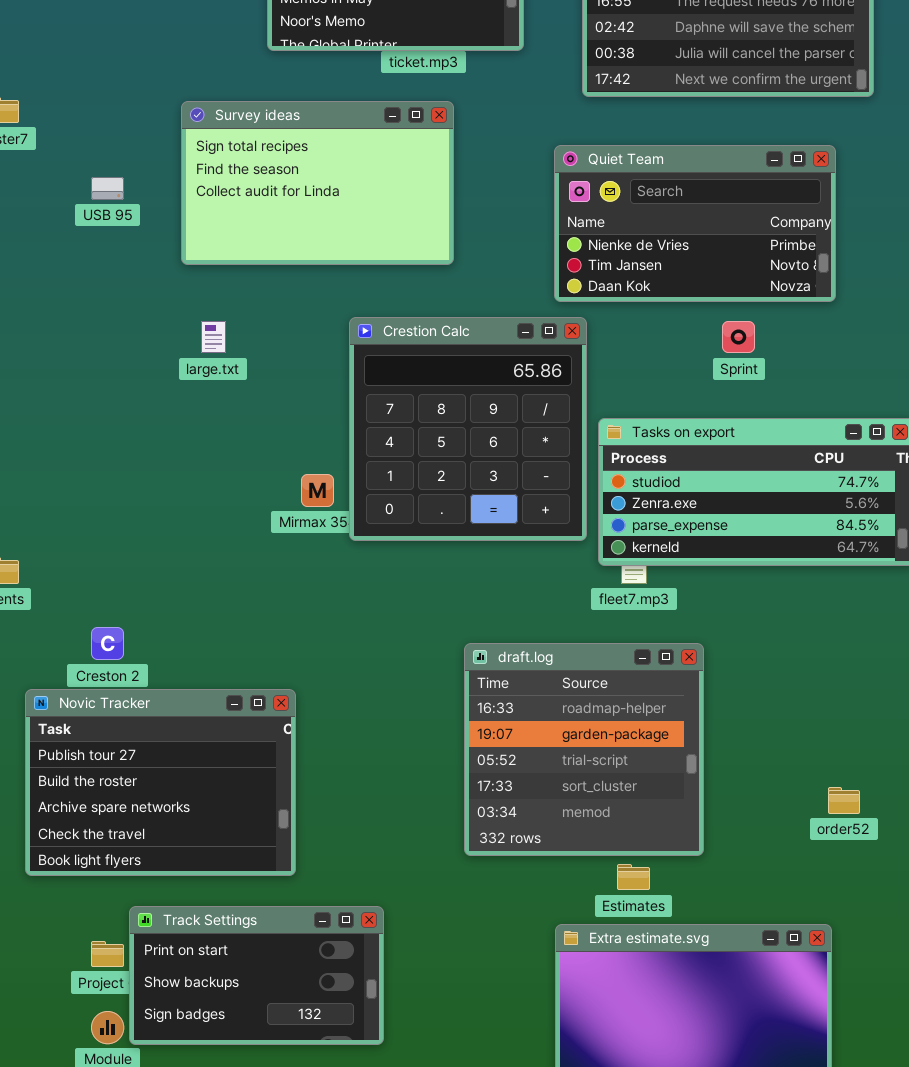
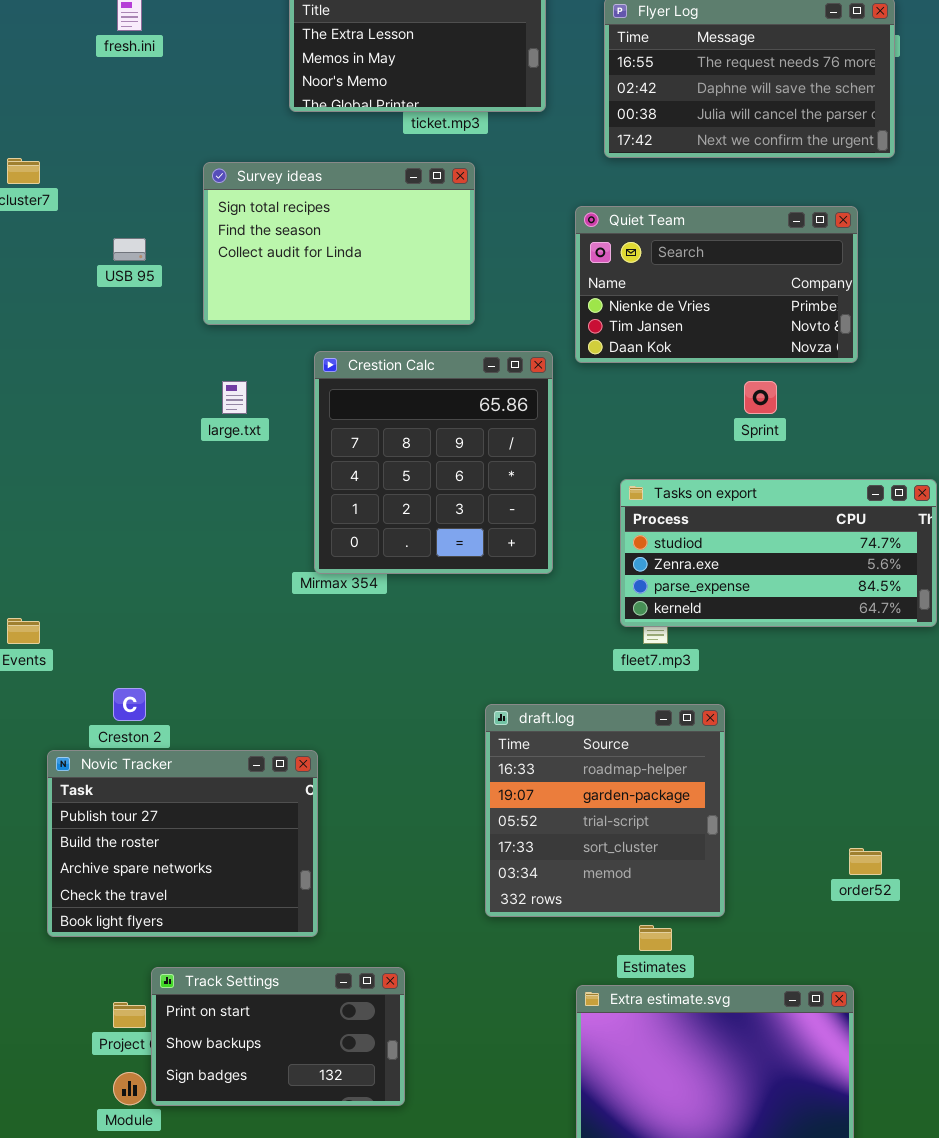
Crestion Calc: [349,317,587,541] -> [314,351,553,574], moved

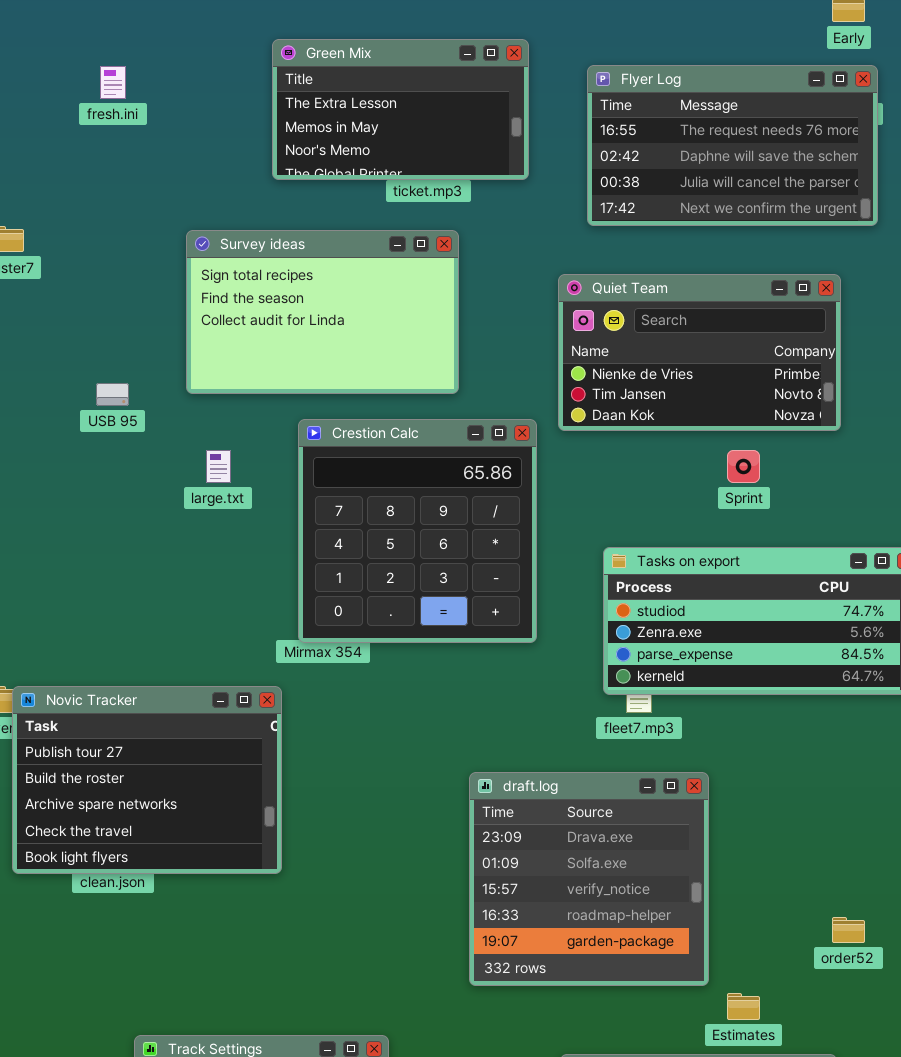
USB 95: [113,238,146,261] -> [96,383,129,406], moved
draft.log: [485,704,725,917] -> [469,772,709,986], scrolled up 3 rows
Novic Tracker: [47,750,318,937] -> [12,686,282,874], moved
Estimates: [639,925,672,951] -> [727,993,760,1020], moved

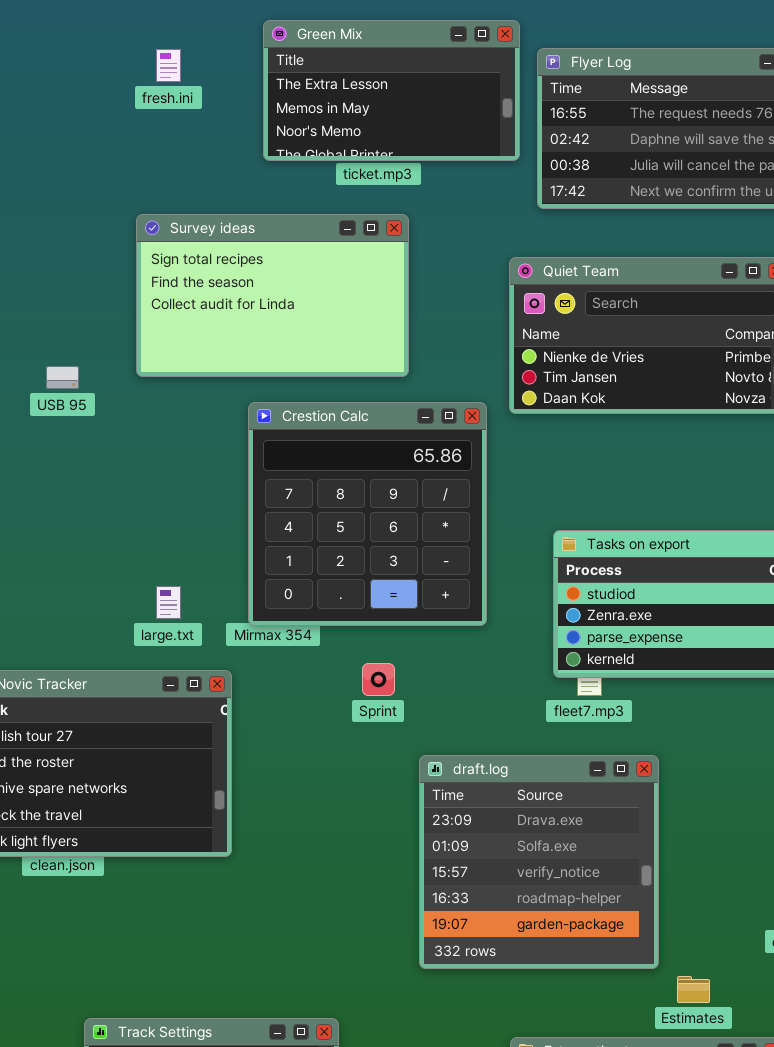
Green Mix: [272,39,529,180] -> [263,20,520,161], moved
fresh.ini: [100,66,126,99] -> [156,49,181,82], moved
large.txt: [206,450,231,483] -> [156,586,181,619], moved
Sprint: [727,450,760,483] -> [362,663,395,696], moved

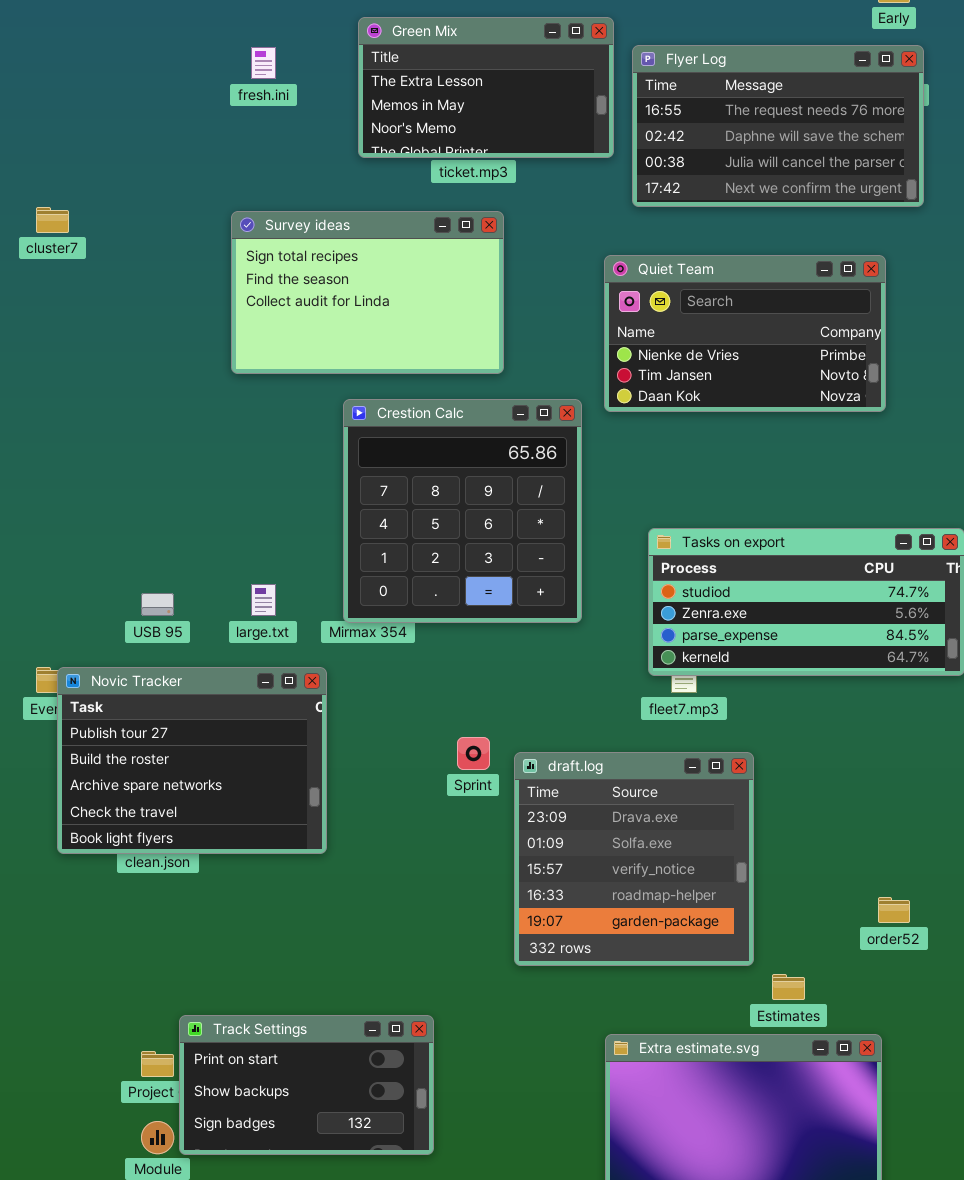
USB 95: [46,366,79,389] -> [141,593,174,616], moved
Sprint: [362,663,395,696] -> [457,737,490,770], moved

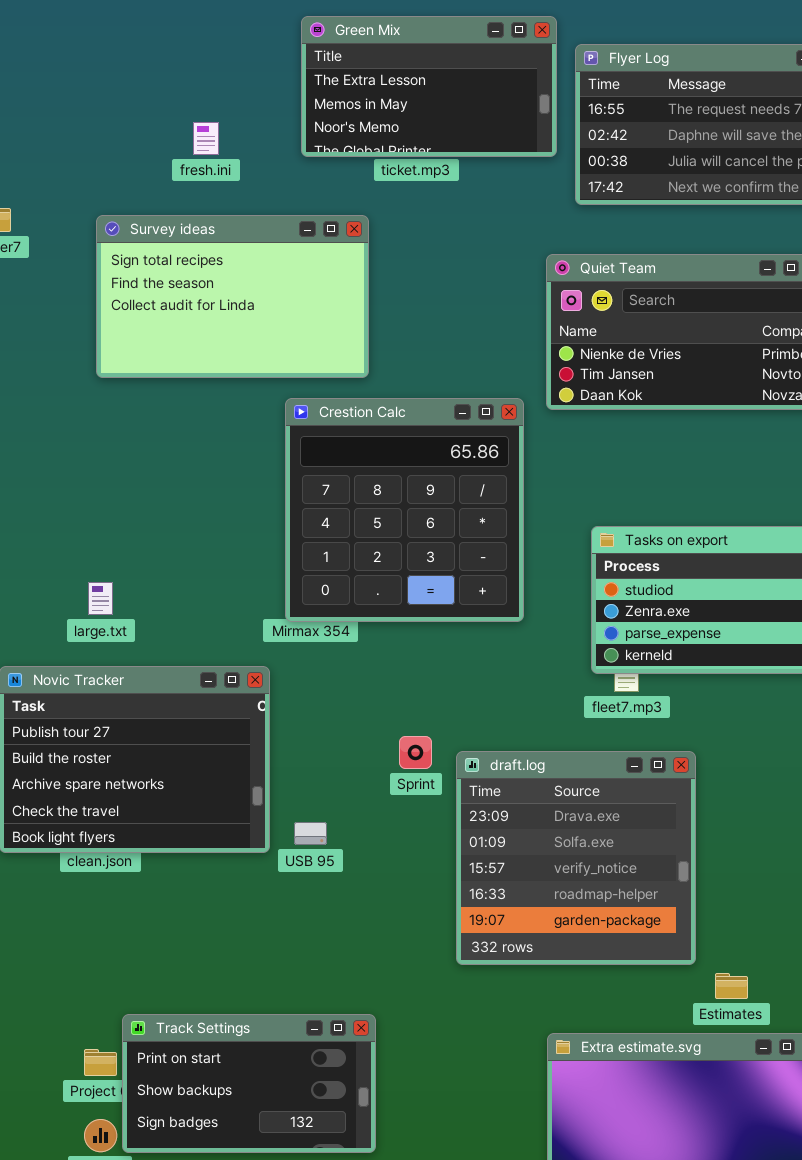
fresh.ini: [251,47,276,79] -> [193,122,219,155], moved
Survey ideas: [231,211,504,374] -> [96,215,369,378], moved
large.txt: [251,584,276,616] -> [88,582,113,615], moved
USB 95: [141,593,174,616] -> [294,822,327,845], moved

